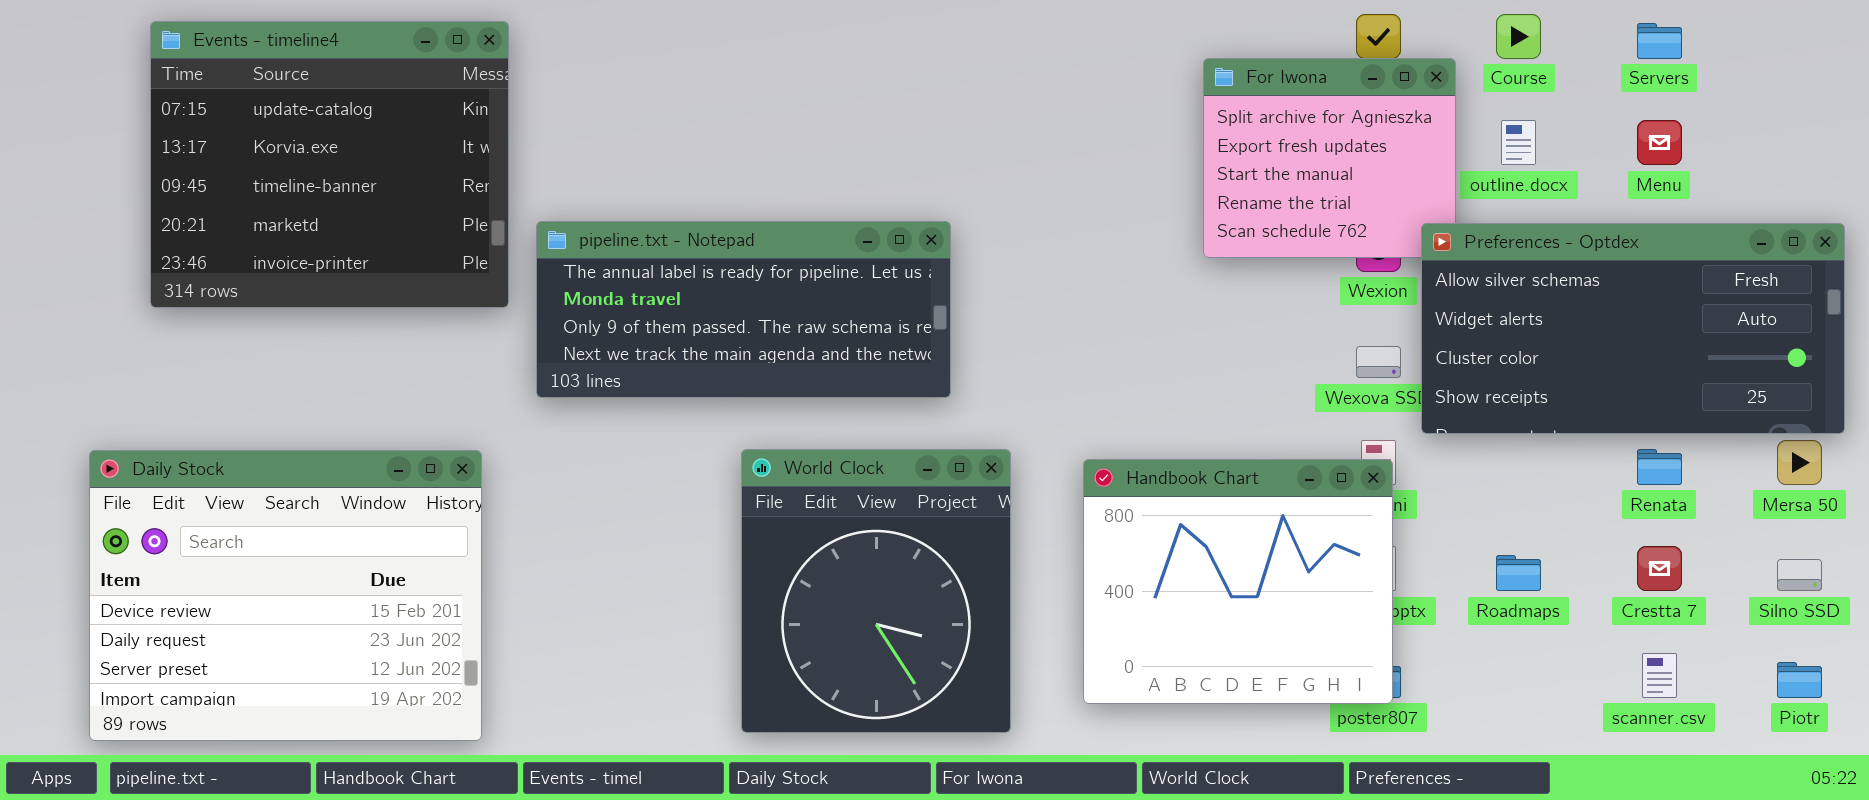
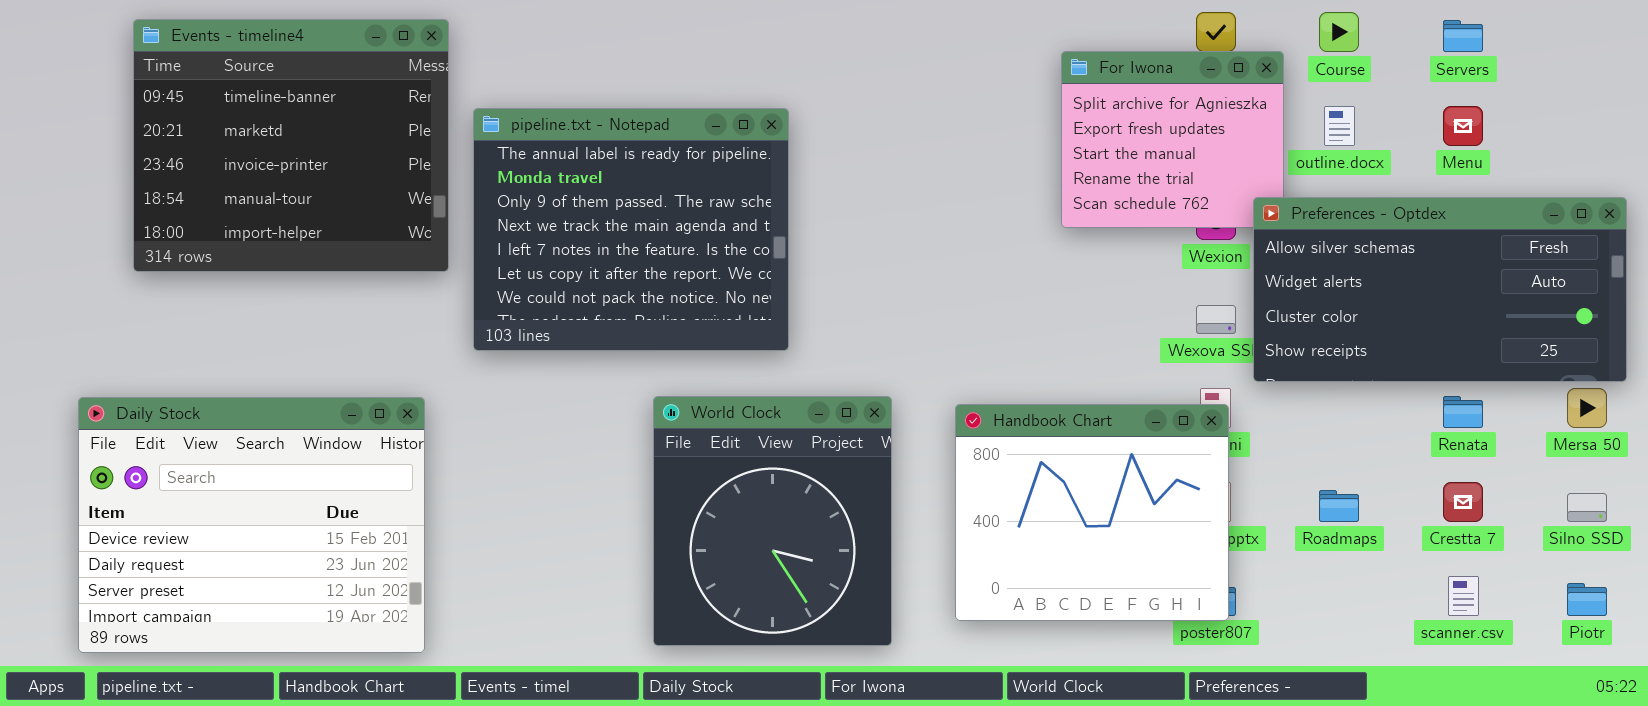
Events - timeline4: [150,21,509,308] -> [133,19,449,272], scrolled down 2 rows
pipeline.txt - Notepad: [536,221,951,398] -> [473,108,789,351], resized

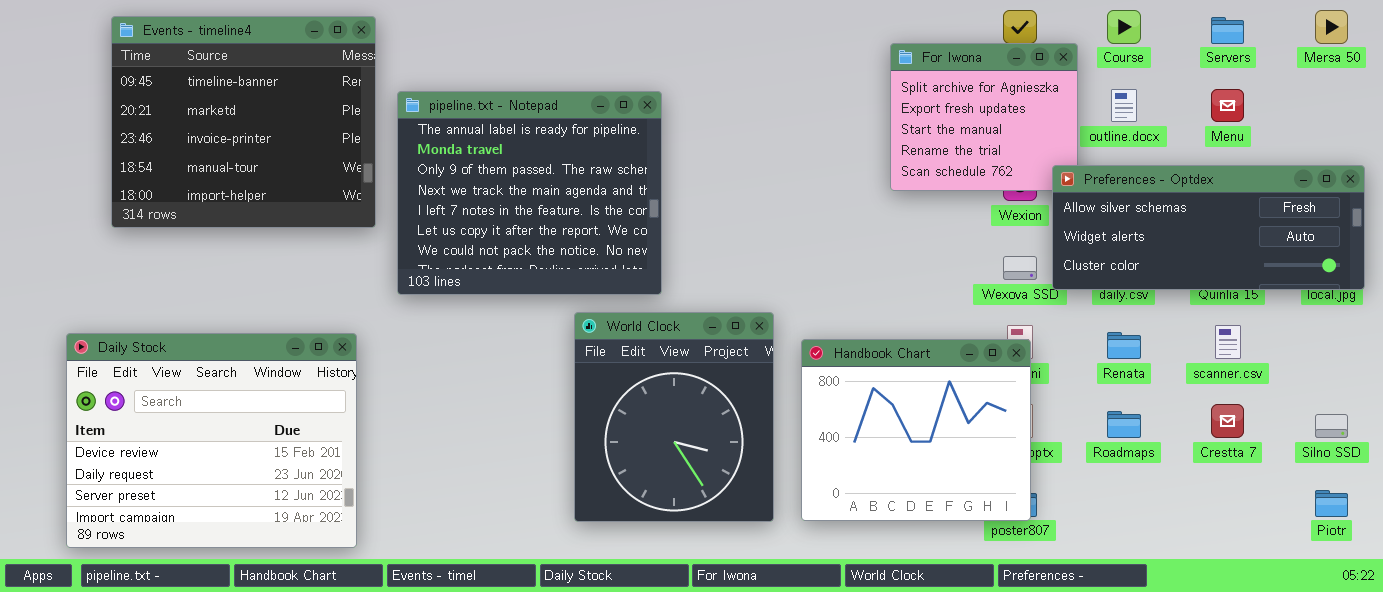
Preferences - Optdex: [1253,197,1627,382] -> [1052,165,1365,290], resized
Mersa 50: [1567,388,1607,428] -> [1315,10,1348,44], moved
World Clock: [653,396,892,646] -> [574,312,774,522], moved
Renata: [1443,396,1483,428] -> [1107,332,1141,359], moved
scanner.csv: [1448,576,1479,616] -> [1215,325,1241,359], moved

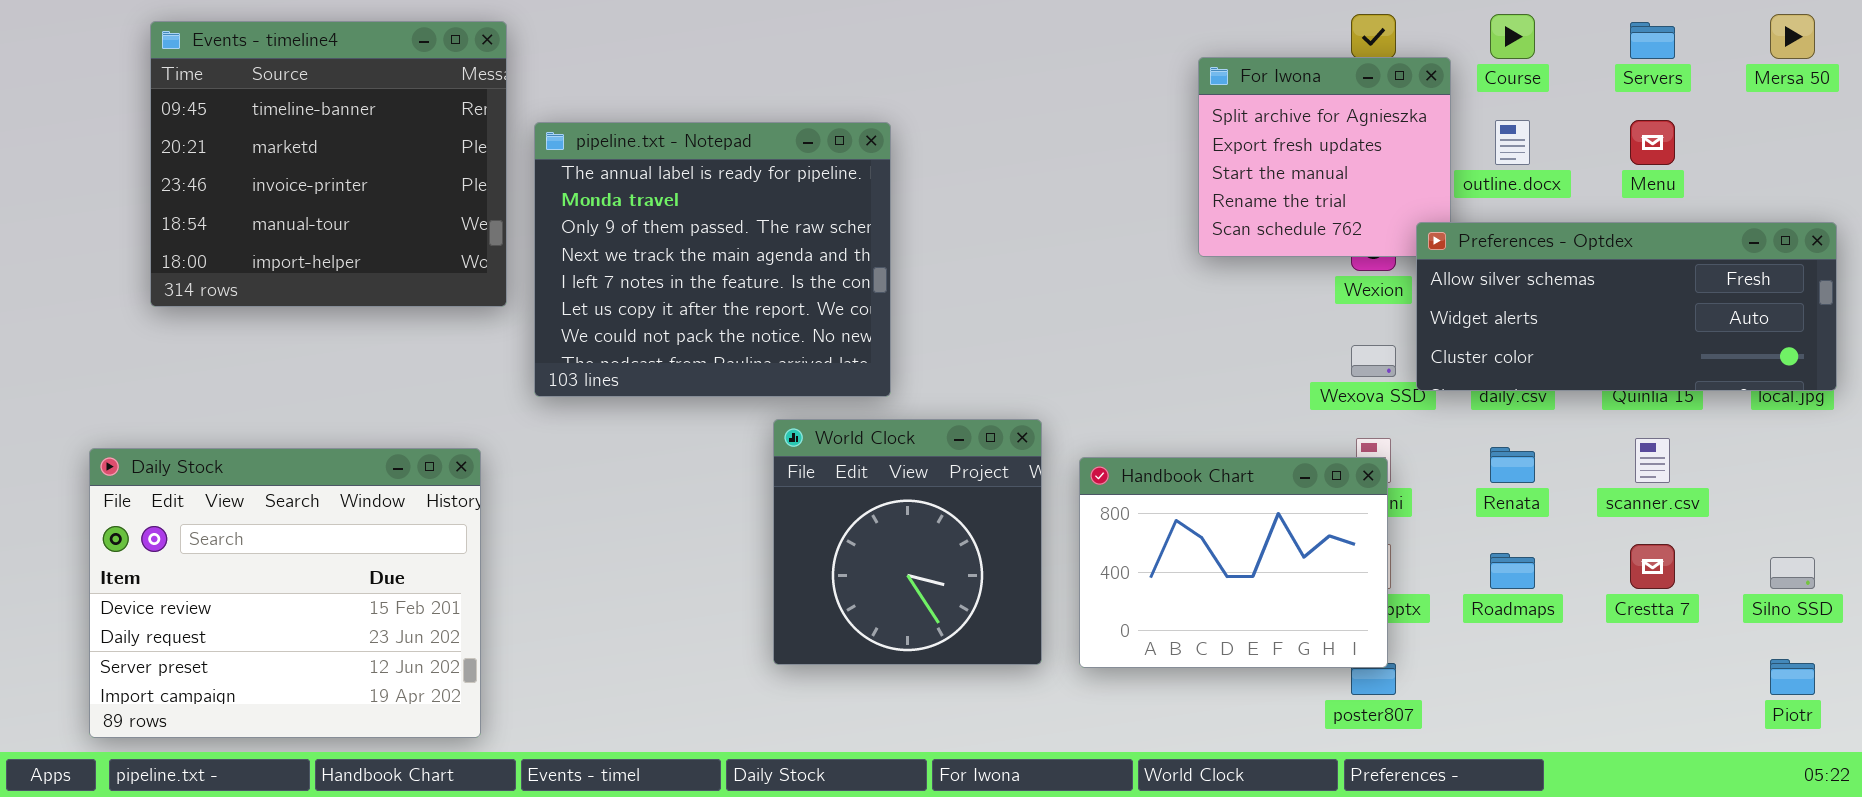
World Clock: [574,312,774,522] -> [773,419,1042,665], resized
Handbook Chart: [801,339,1031,521] -> [1079,457,1388,668], resized

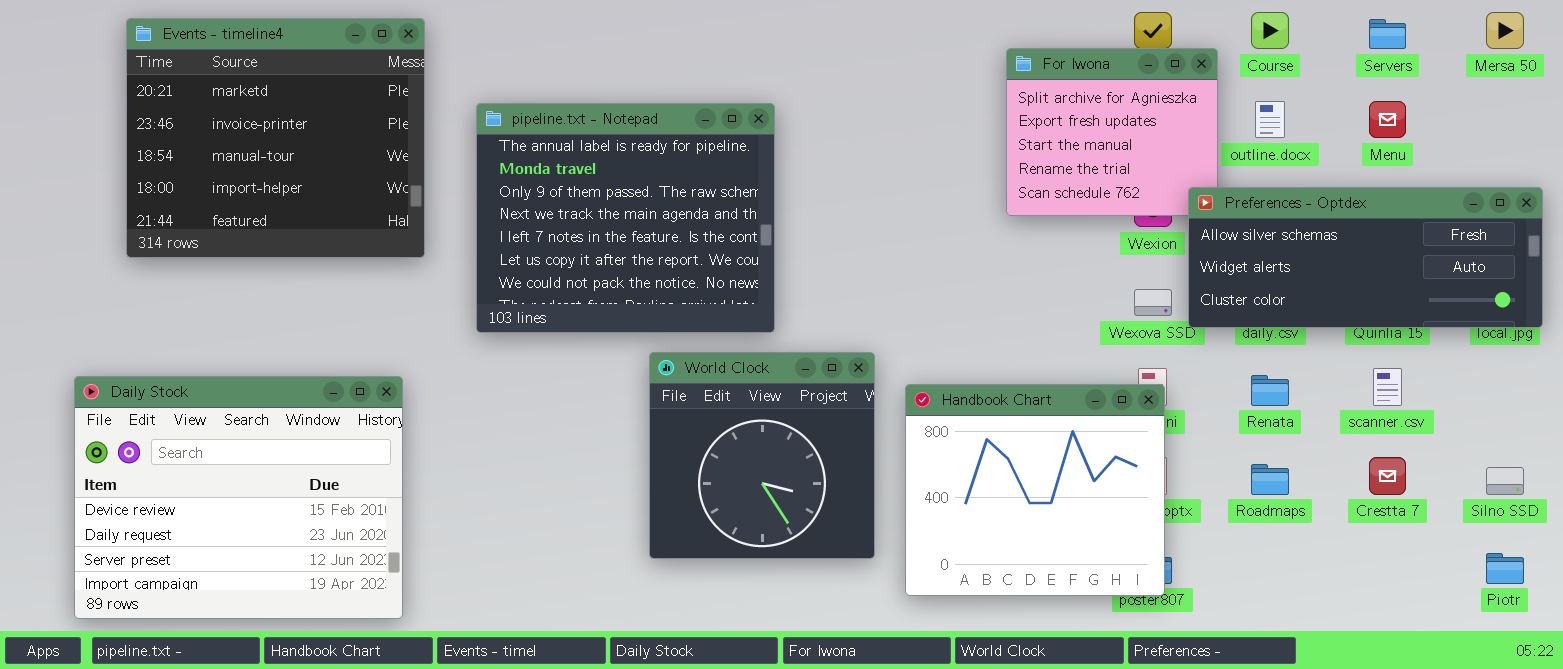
Events - timeline4: [150,21,507,307] -> [126,18,425,258], scrolled down 1 row
pipeline.txt - Notepad: [534,122,891,397] -> [476,103,775,333], moved
Handbook Chart: [1079,457,1388,668] -> [905,384,1165,596], resized

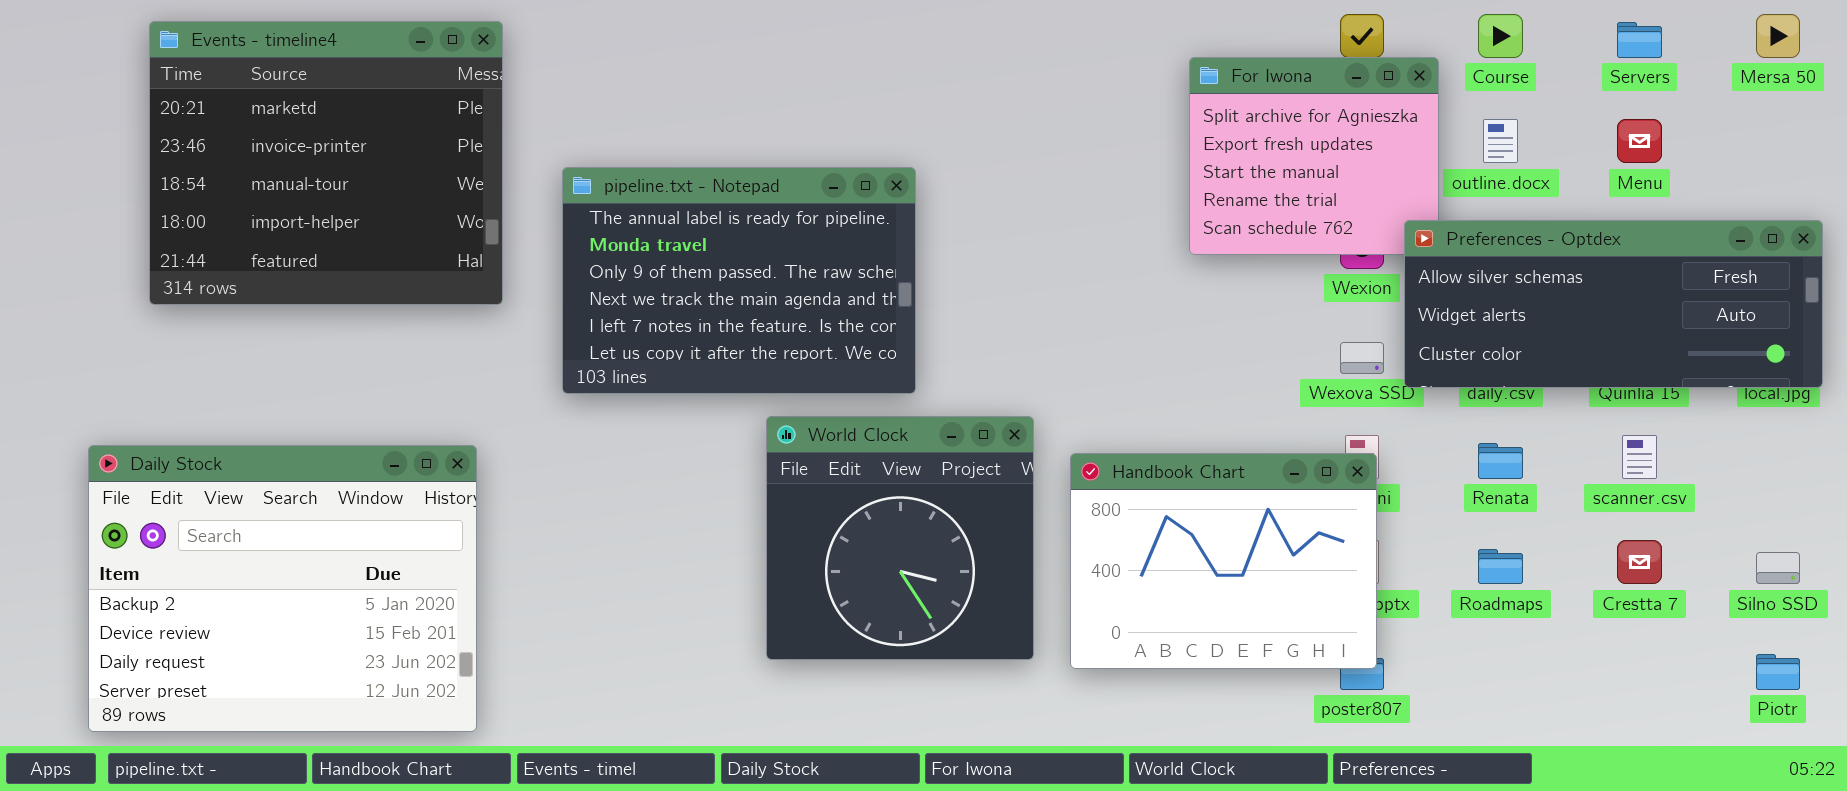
pipeline.txt - Notepad: [476,103,775,333] -> [562,167,916,394], resized
Daily Stock: [74,376,403,619] -> [88,445,477,732], scrolled up 1 row
Handbook Chart: [905,384,1165,596] -> [1070,453,1377,669], resized

